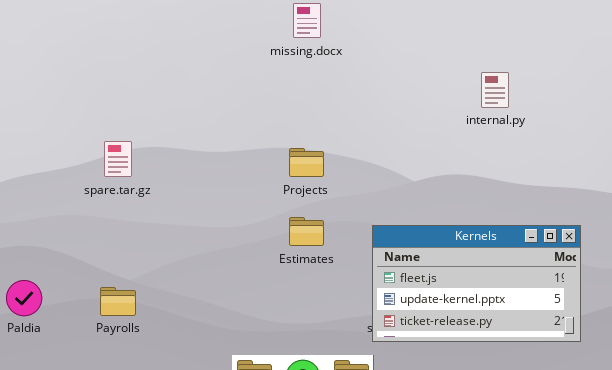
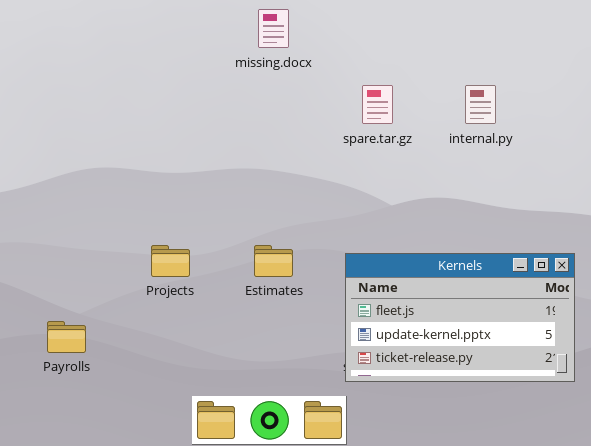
spare.tar.gz: [104,141,132,177] -> [362,85,393,124], moved
Projects: [289,148,324,177] -> [151,245,190,277], moved

